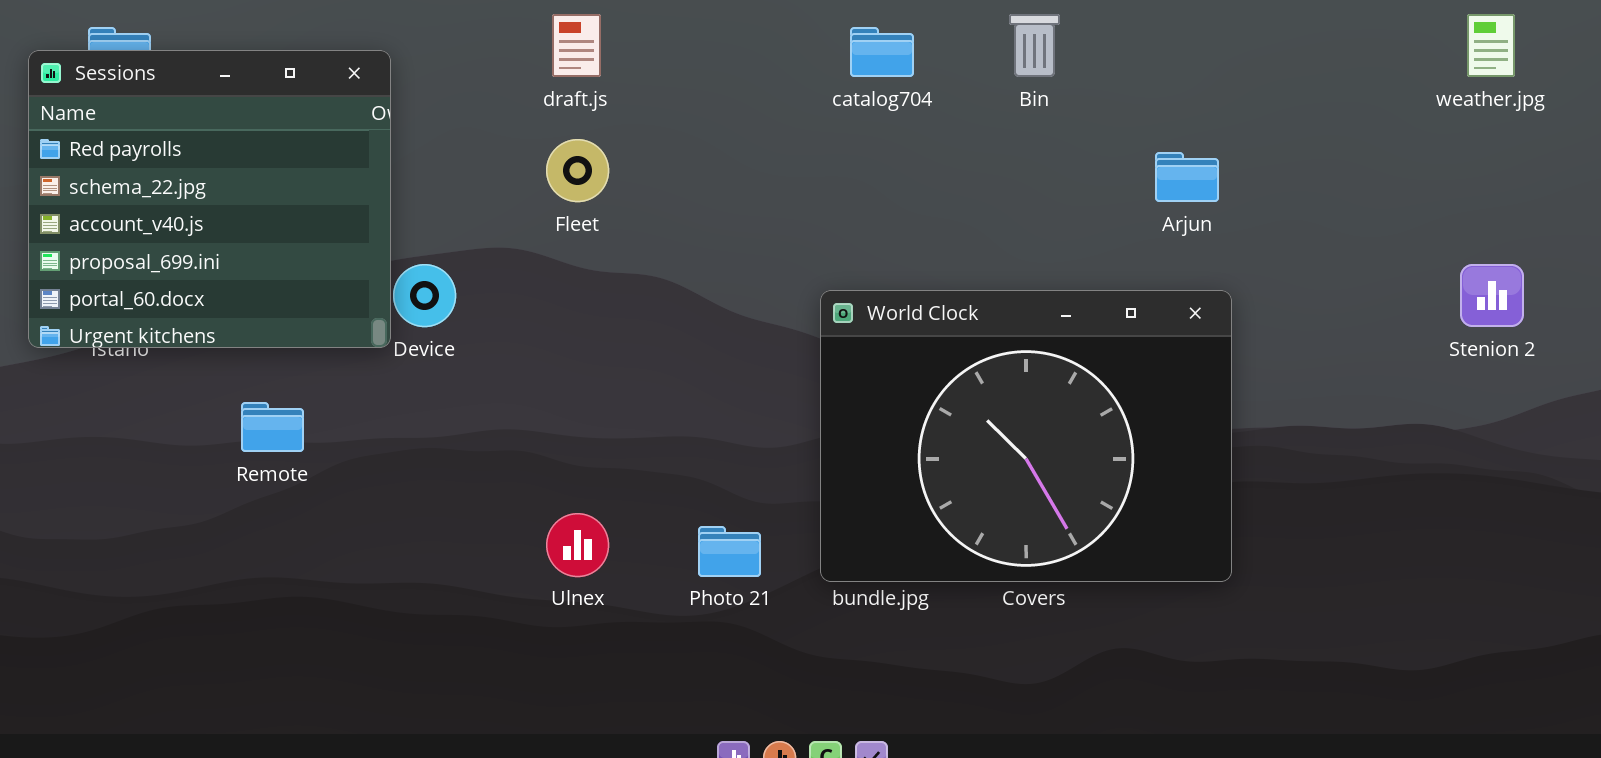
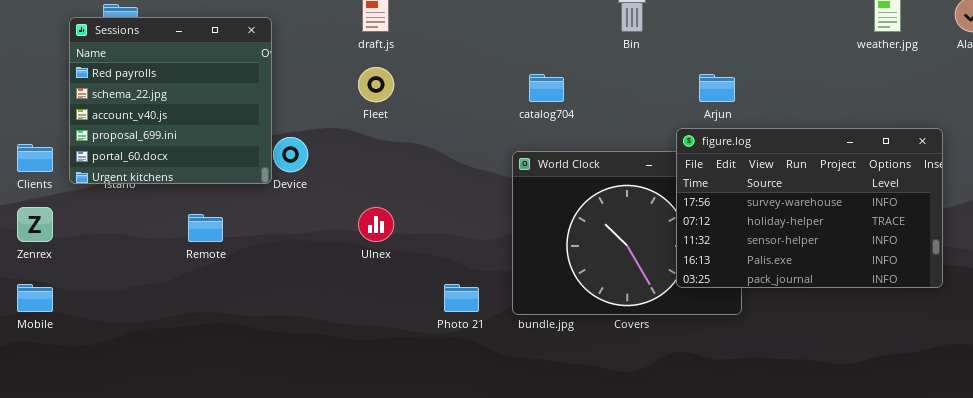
catalog704: [850,27,914,77] -> [529,74,564,102], moved
figure.log: none -> [676,128,943,288], opened
Ulnex: [546,513,609,577] -> [358,207,394,242], moved

